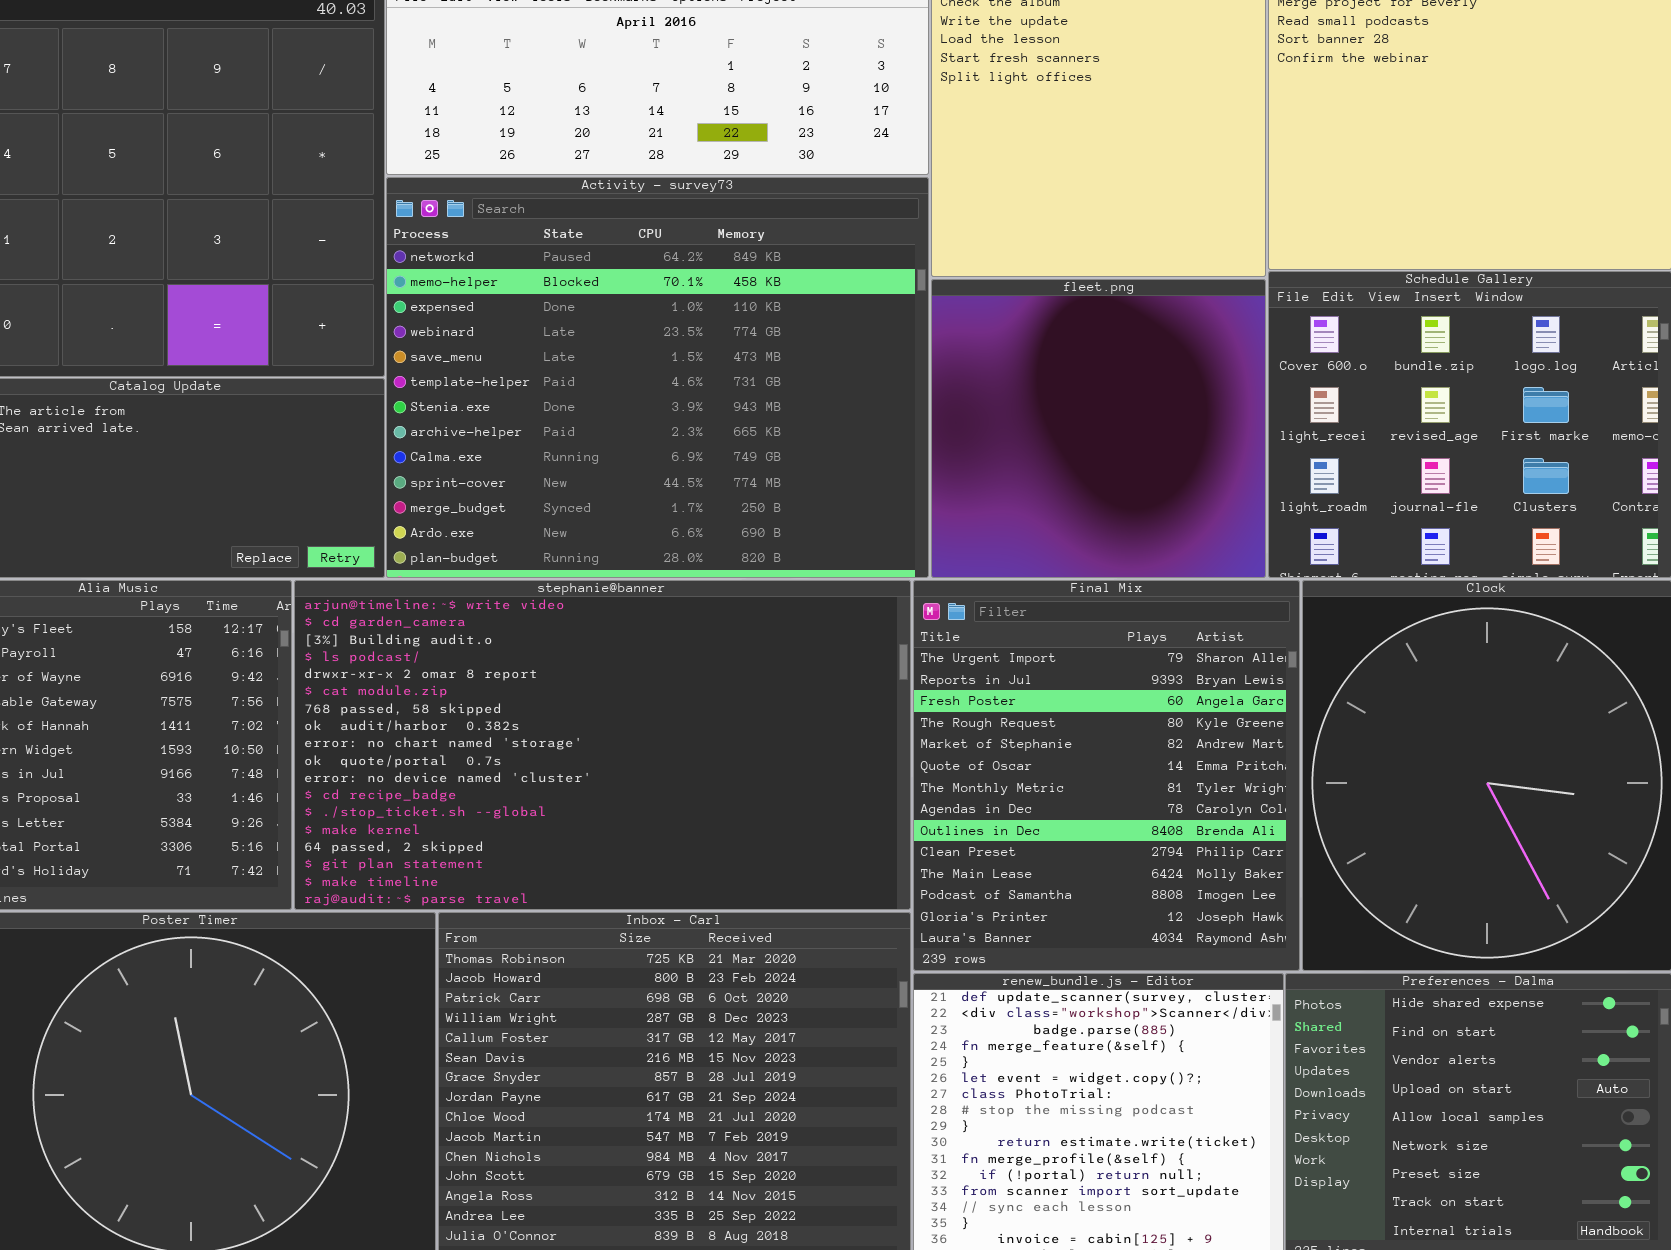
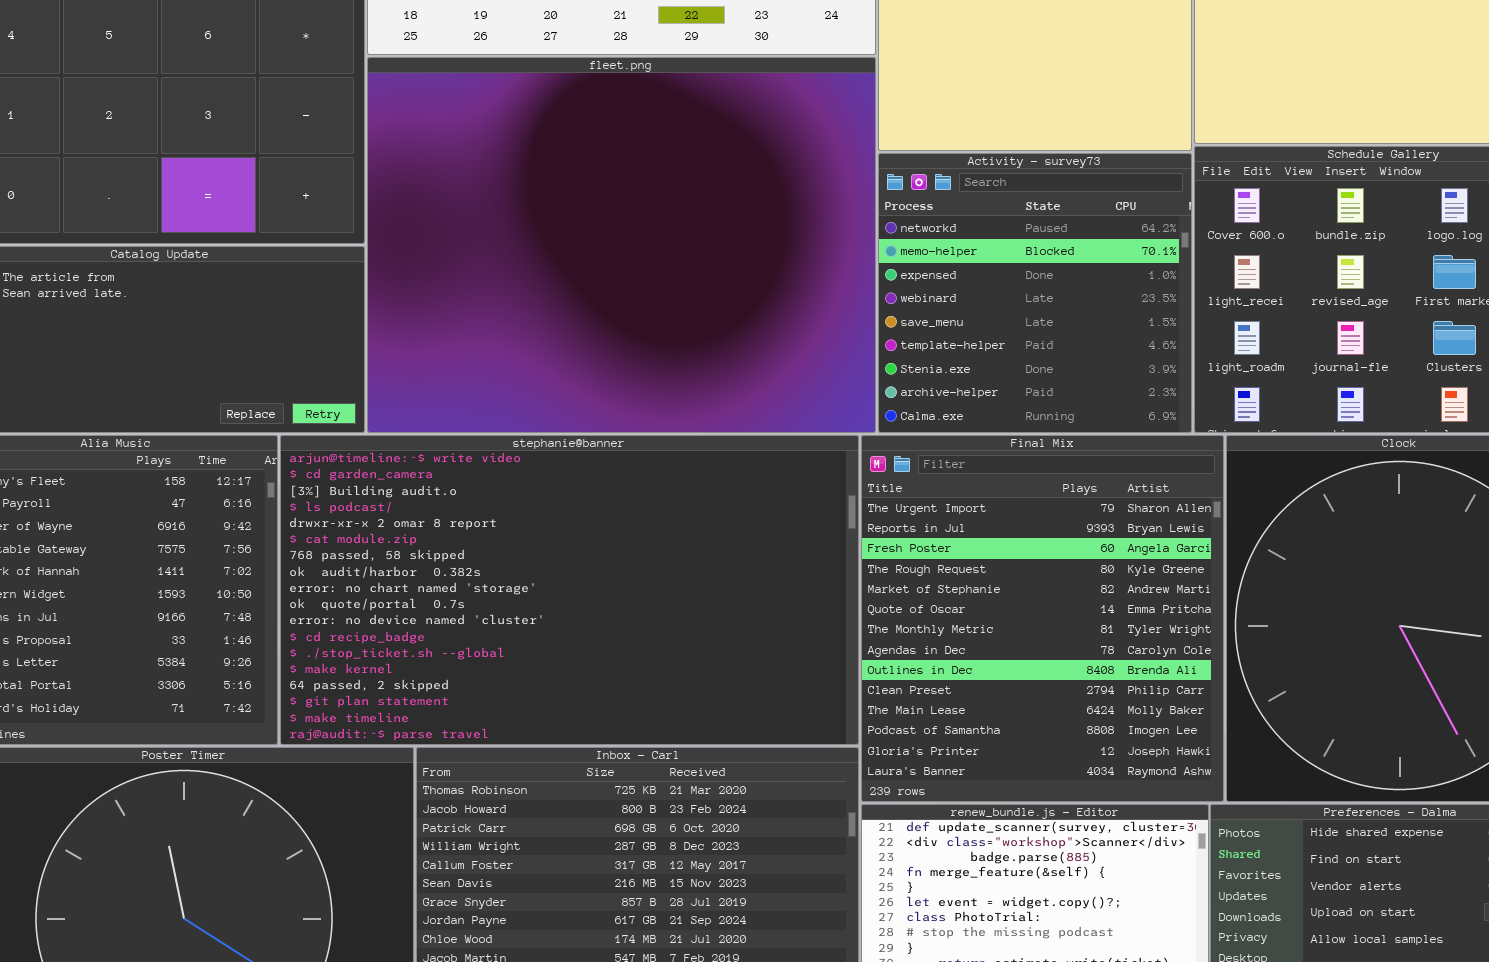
Activity - survey73: [386,177,929,578] -> [878,153,1192,433], moved, resized
fleet.png: [931,279,1266,578] -> [367,57,876,433], moved, resized

